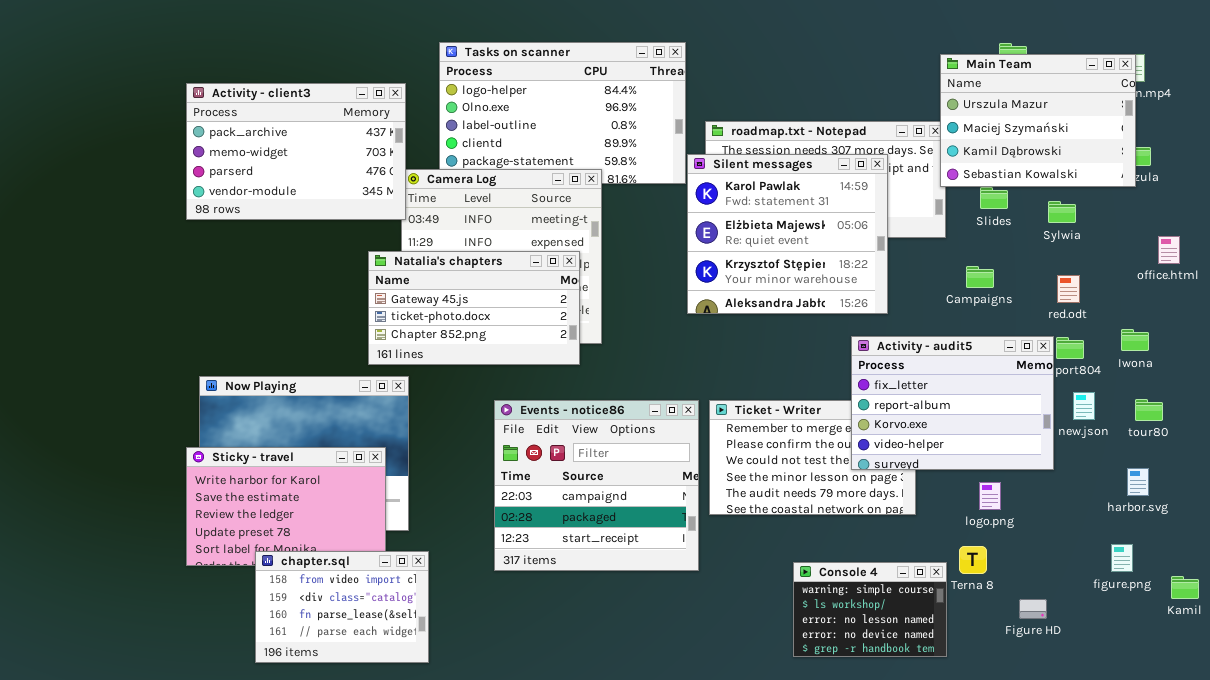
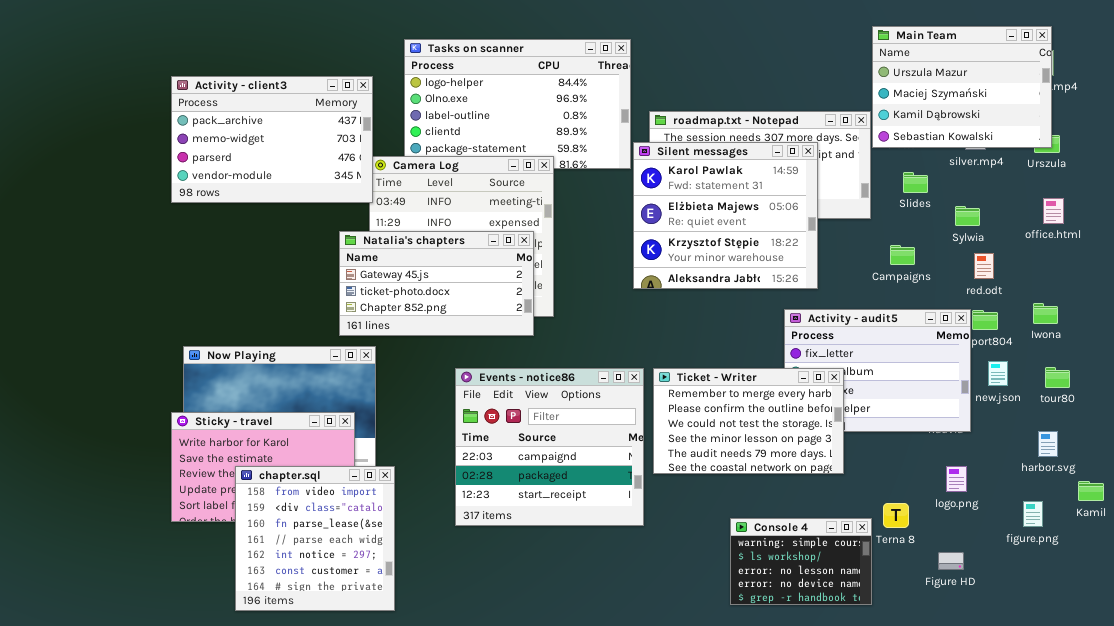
Main Team: [940,54,1136,187] -> [872,26,1052,148], moved
Sylwia: [1048,201,1076,223] -> [955,206,980,226], moved
office.html: [1158,236,1180,264] -> [1043,198,1064,224], moved
Ticket - Writer: [709,400,916,515] -> [653,368,844,474], raised
logo.png: [979,482,1001,510] -> [946,466,967,492], moved
chapter.sql: [255,551,429,663] -> [235,466,395,611], resized
Kamil: [1171,576,1199,599] -> [1078,481,1104,501], moved

